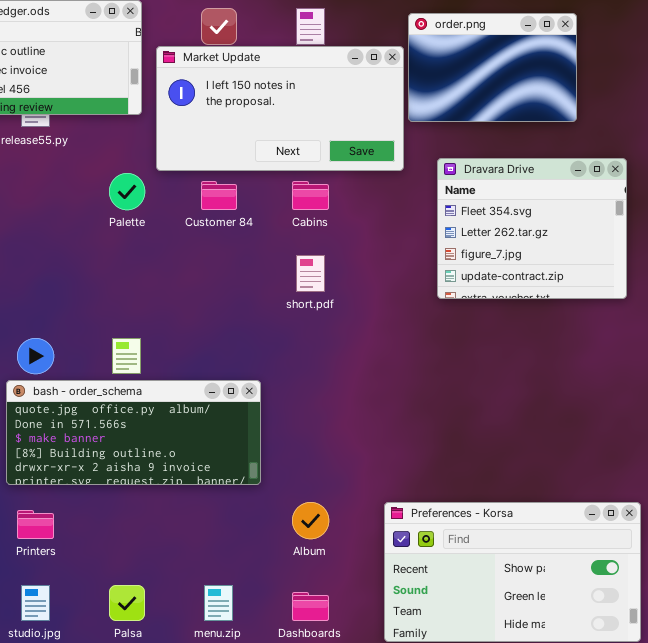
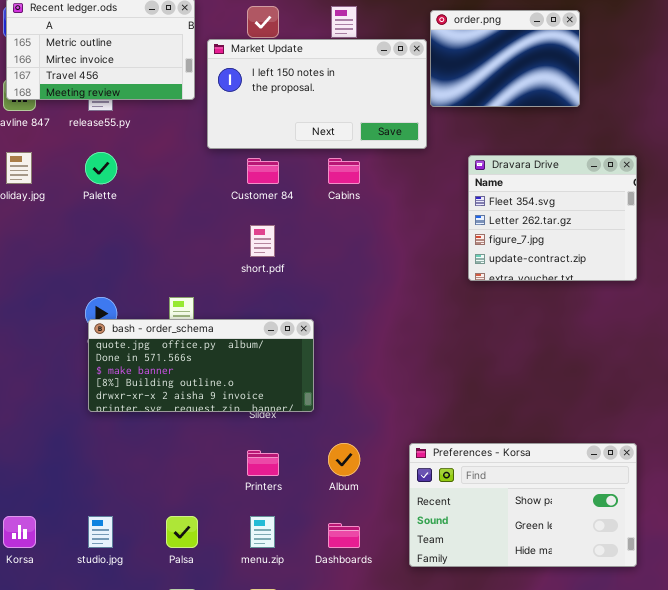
Dravara Drive: [437,158,627,299] -> [468,155,637,281], moved
Palette: [109,173,145,210] -> [85,152,117,184], moved
short.pdf: [296,255,325,292] -> [250,225,275,257], moved
bash - order_schema: [6,380,261,485] -> [88,319,314,412], moved
Printers: [17,510,54,539] -> [247,450,279,476], moved

